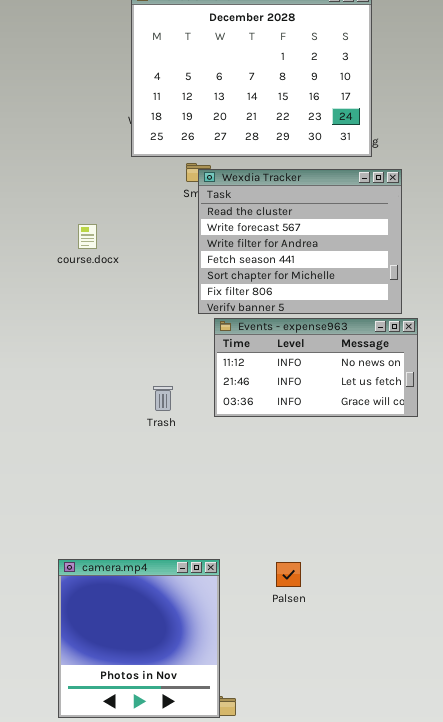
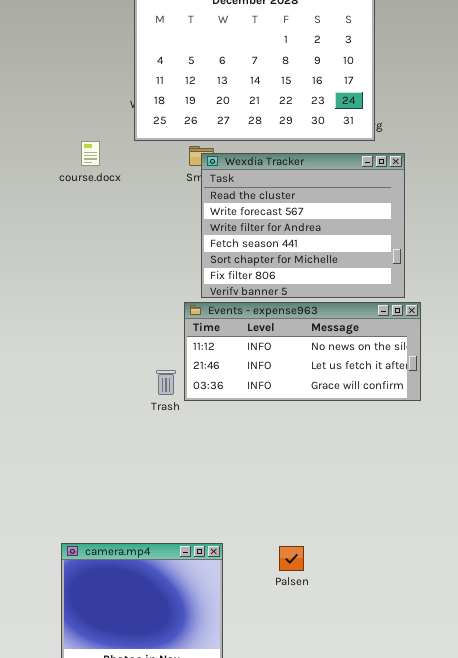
course.docx: [78,224,97,249] -> [81,141,100,166], moved
Events - expense963: [214,318,418,417] -> [184,302,421,401], resized

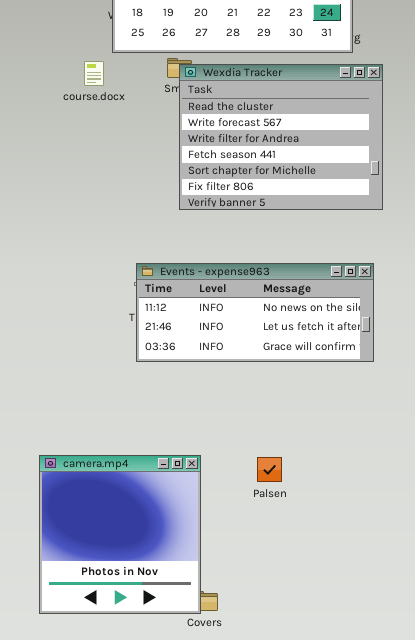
course.docx: [81,141,100,166] -> [84,61,104,86], moved
Events - expense963: [184,302,421,401] -> [136,263,374,362], moved

